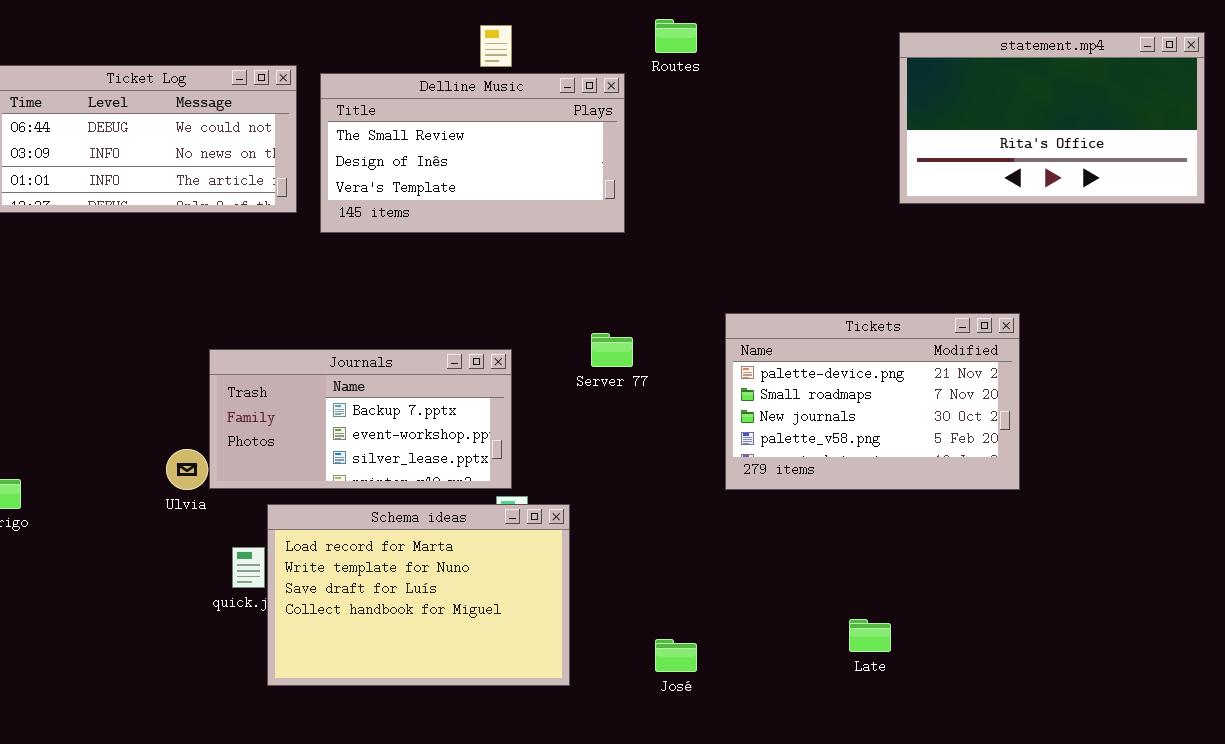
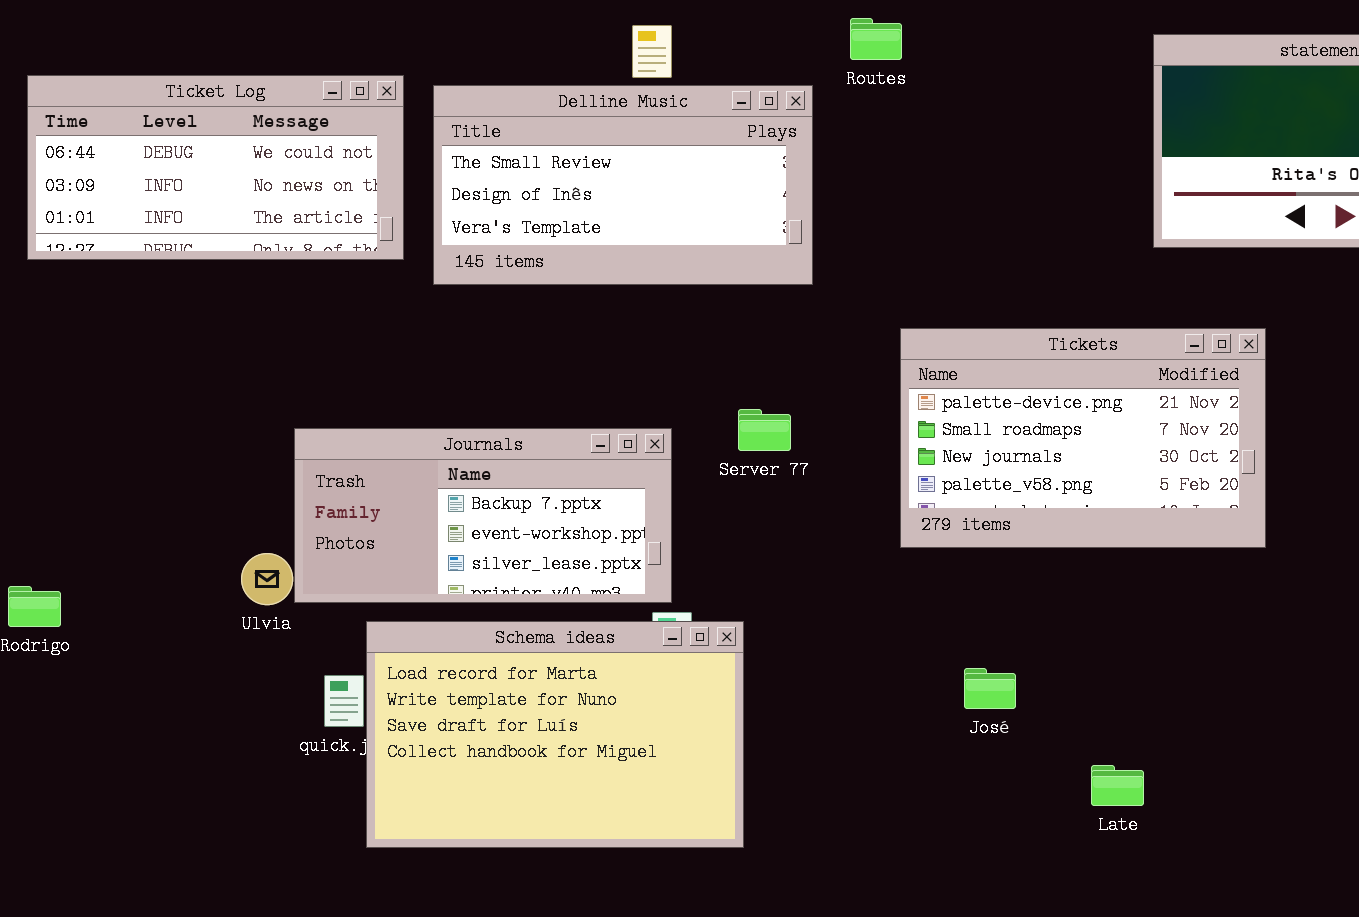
Tickets: [725,313,1020,490] -> [900,328,1266,548], moved
Server 77: [591,333,633,367] -> [738,409,791,451], moved
José: [655,639,697,672] -> [964,668,1016,709], moved

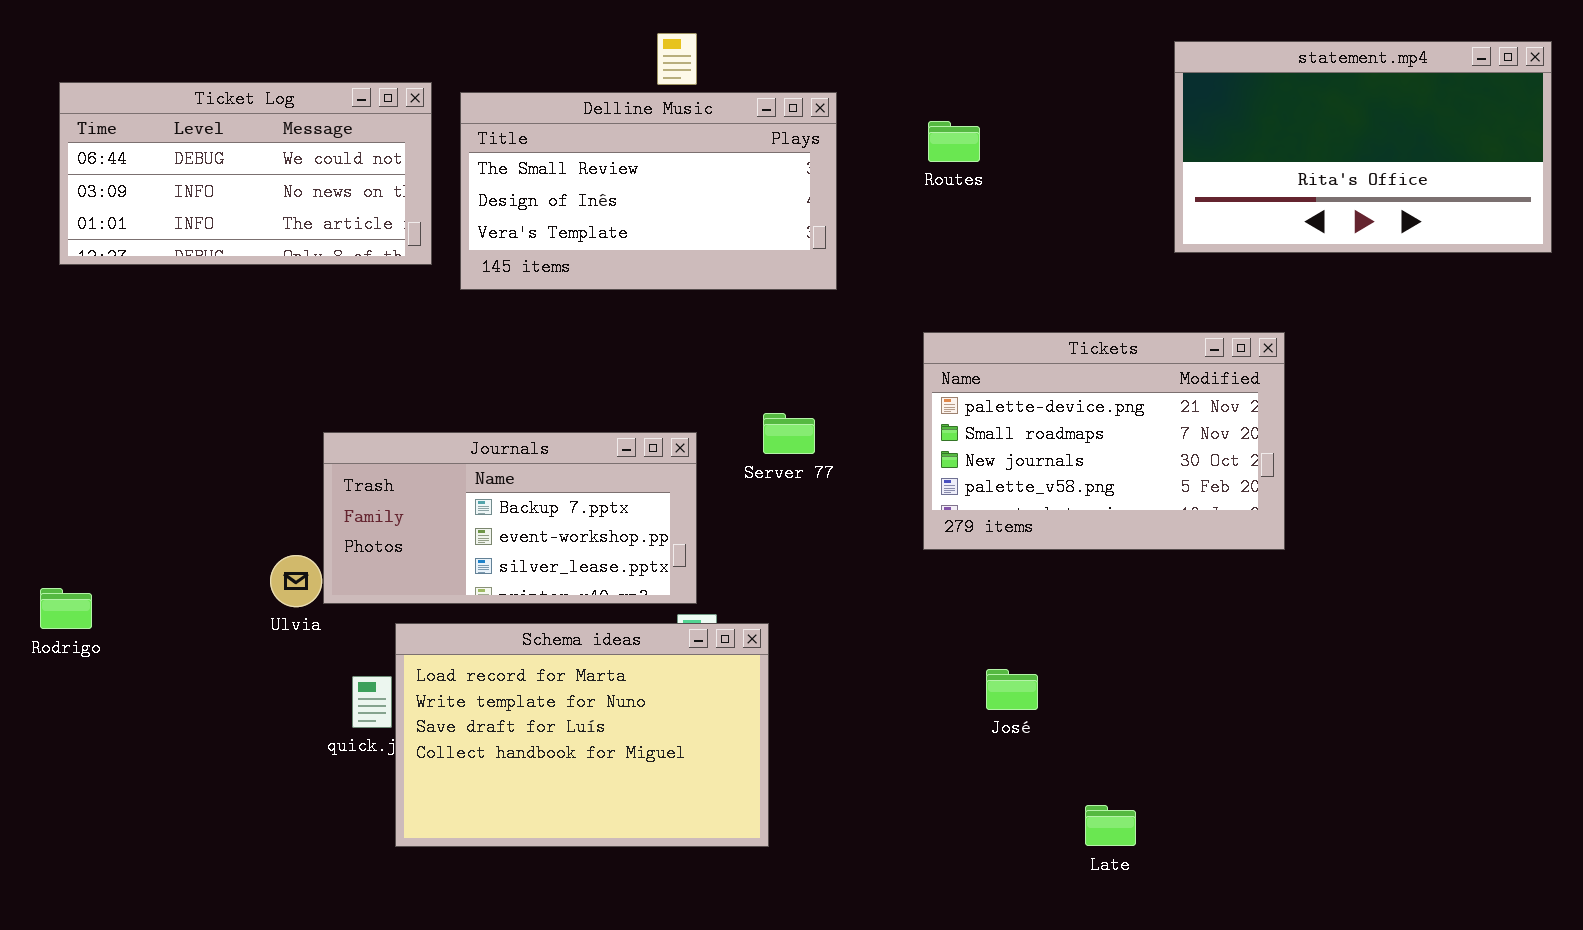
Routes: [850,18,902,60] -> [928,121,980,162], moved
Late: [1091,765,1144,806] -> [1085,805,1136,846], moved

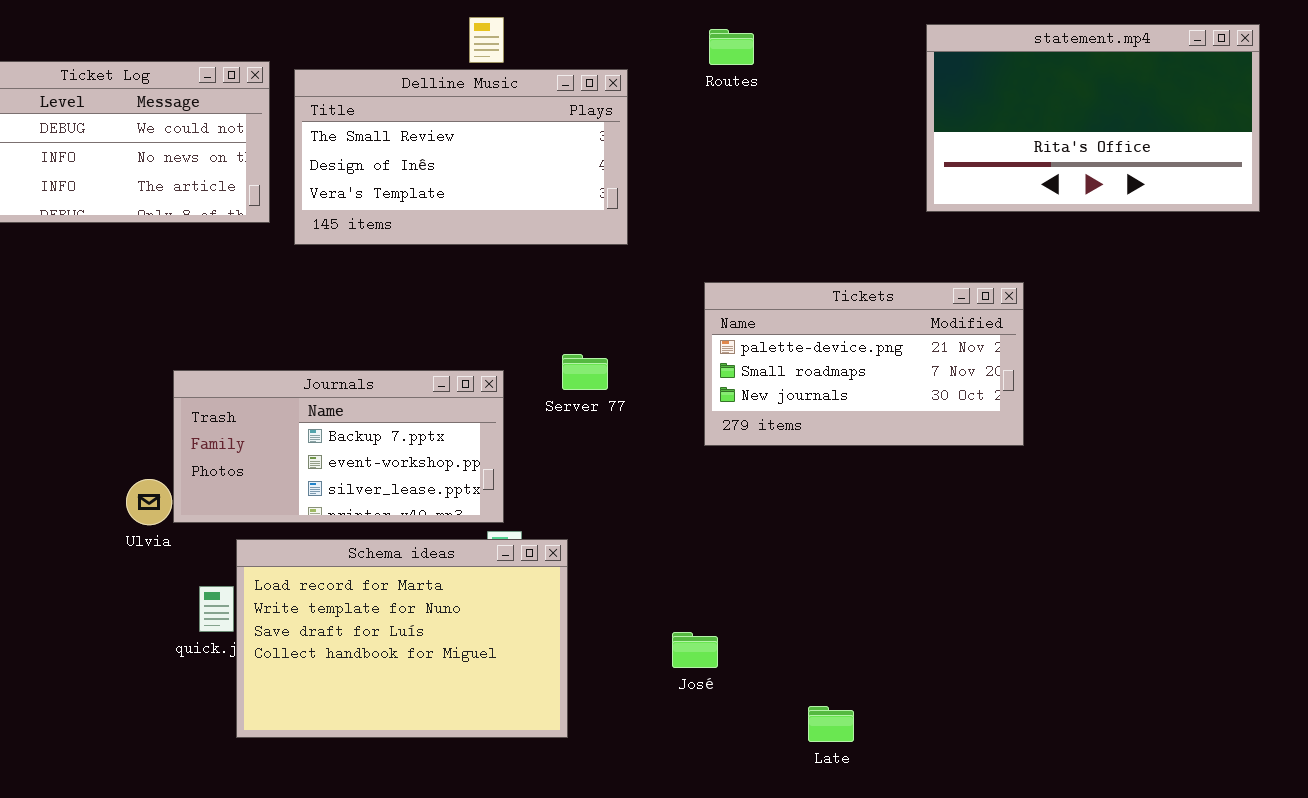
Routes: [928,121,980,162] -> [709,29,754,65], moved
Tickets: [923,332,1285,550] -> [704,282,1024,446], resized
José: [986,669,1038,710] -> [672,632,718,668], moved
Late: [1085,805,1136,846] -> [808,706,854,742], moved

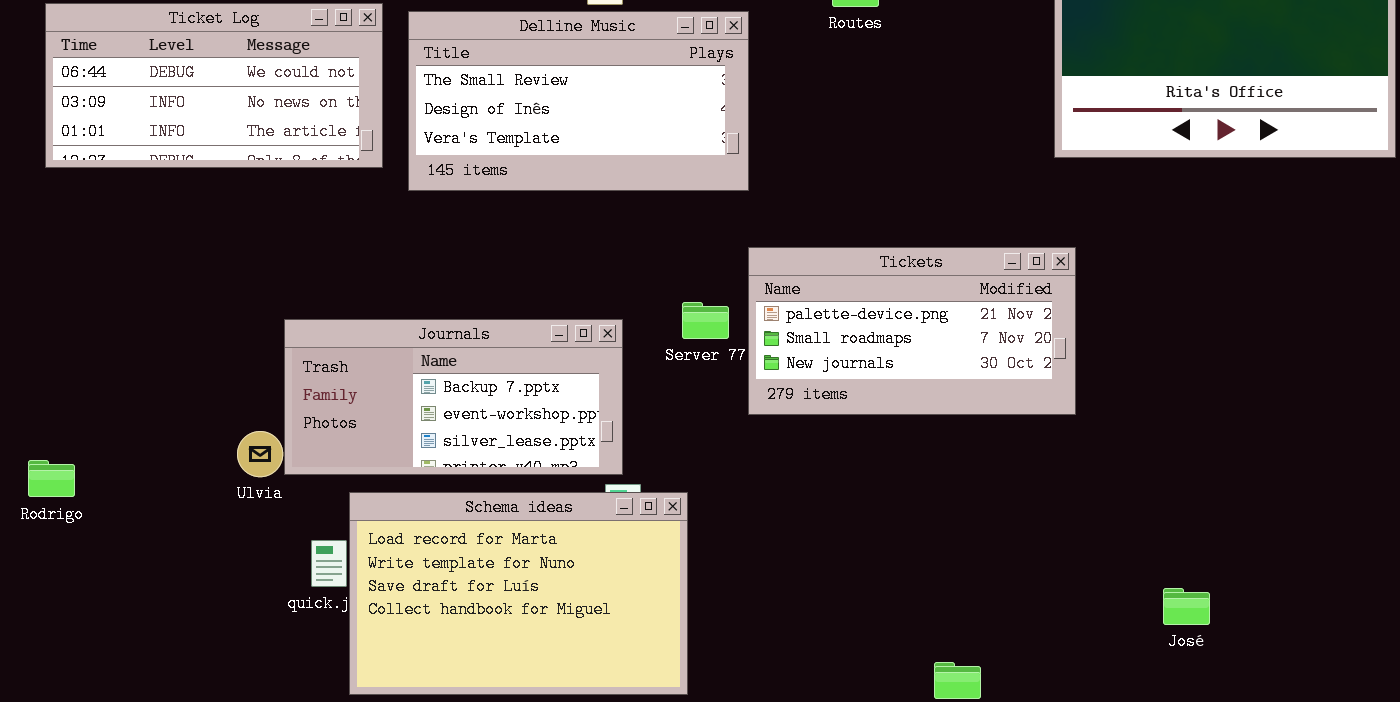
Tickets: [704,282,1024,446] -> [748,247,1076,415], moved
José: [672,632,718,668] -> [1163,588,1210,625], moved

